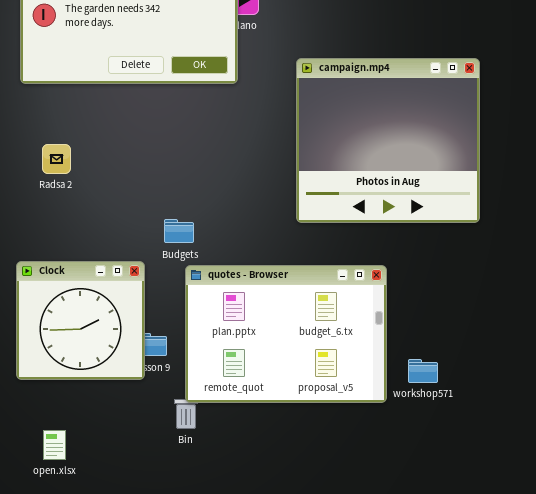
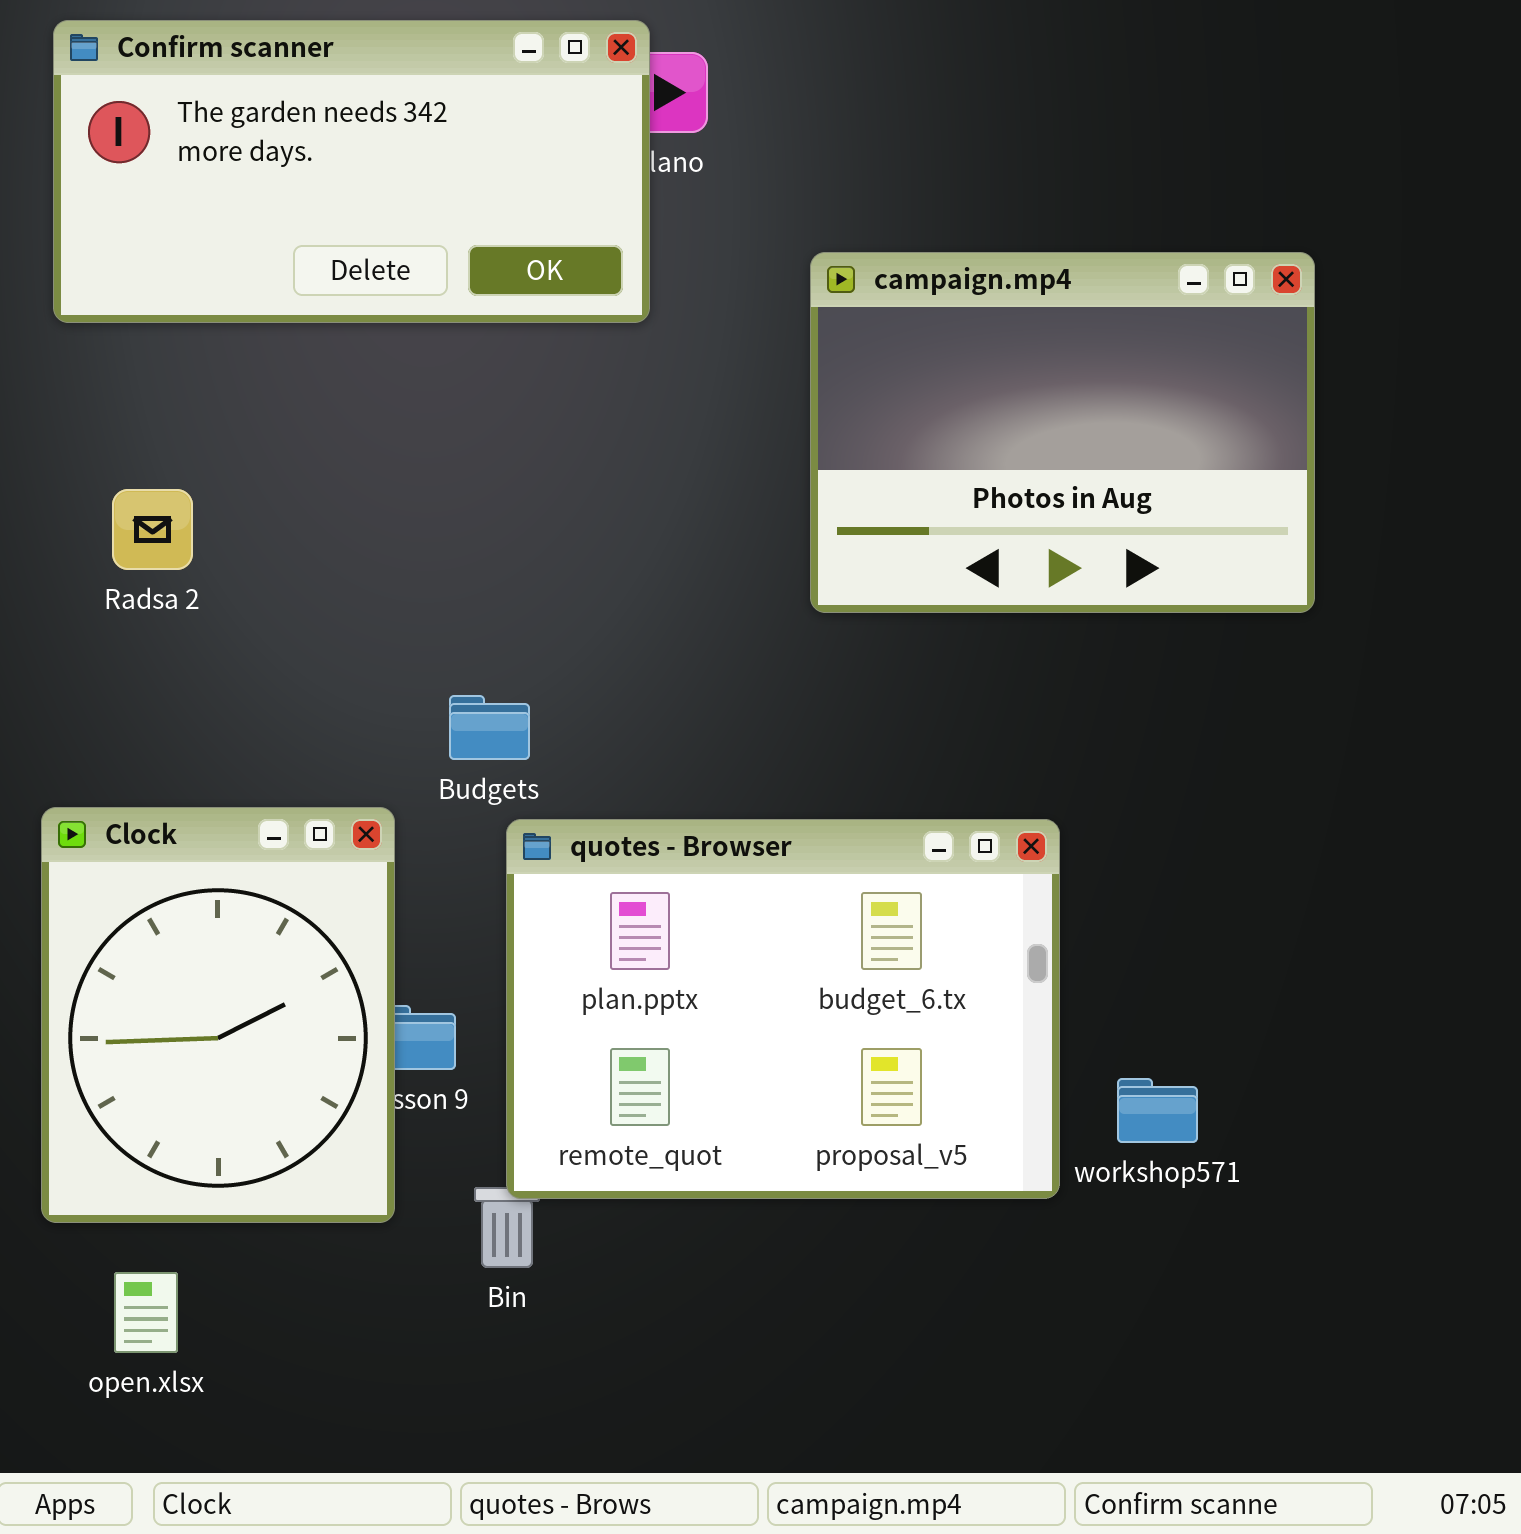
campaign.mp4: [296,58,480,223] -> [810,252,1315,613], resized
Clock: [16,261,145,380] -> [41,807,395,1223], resized

